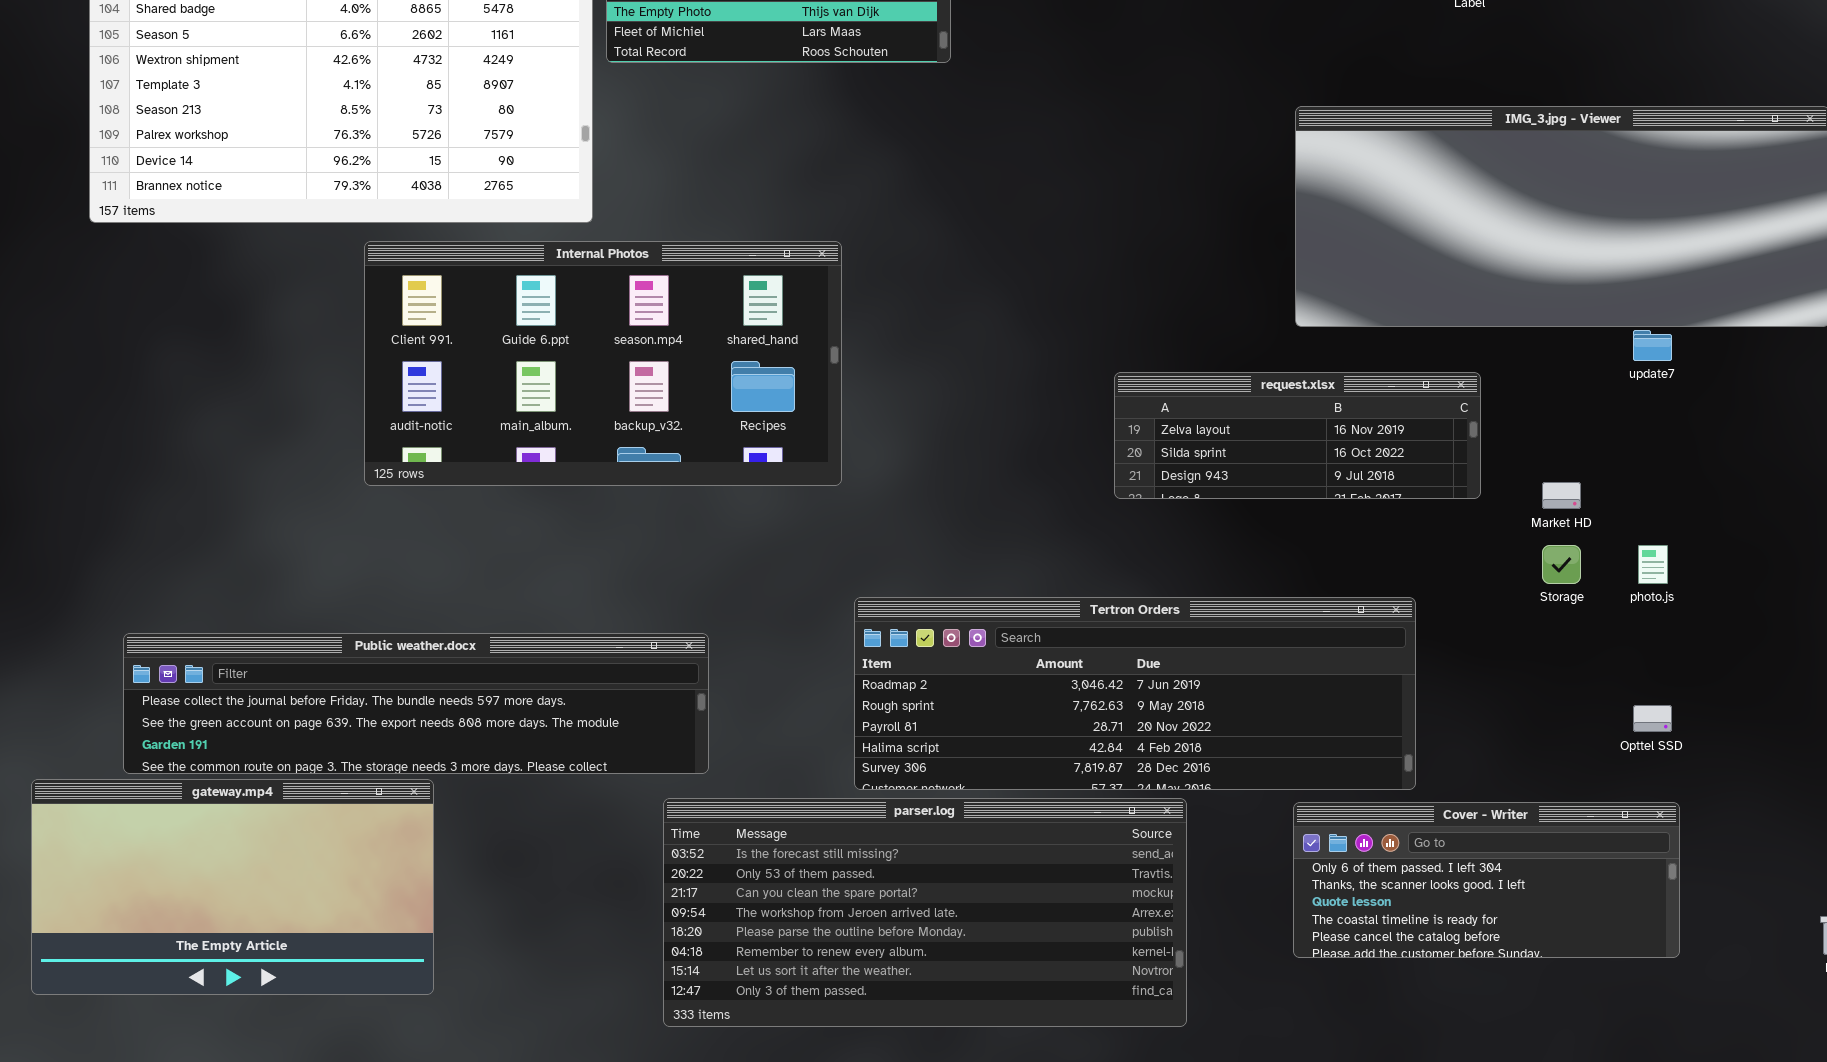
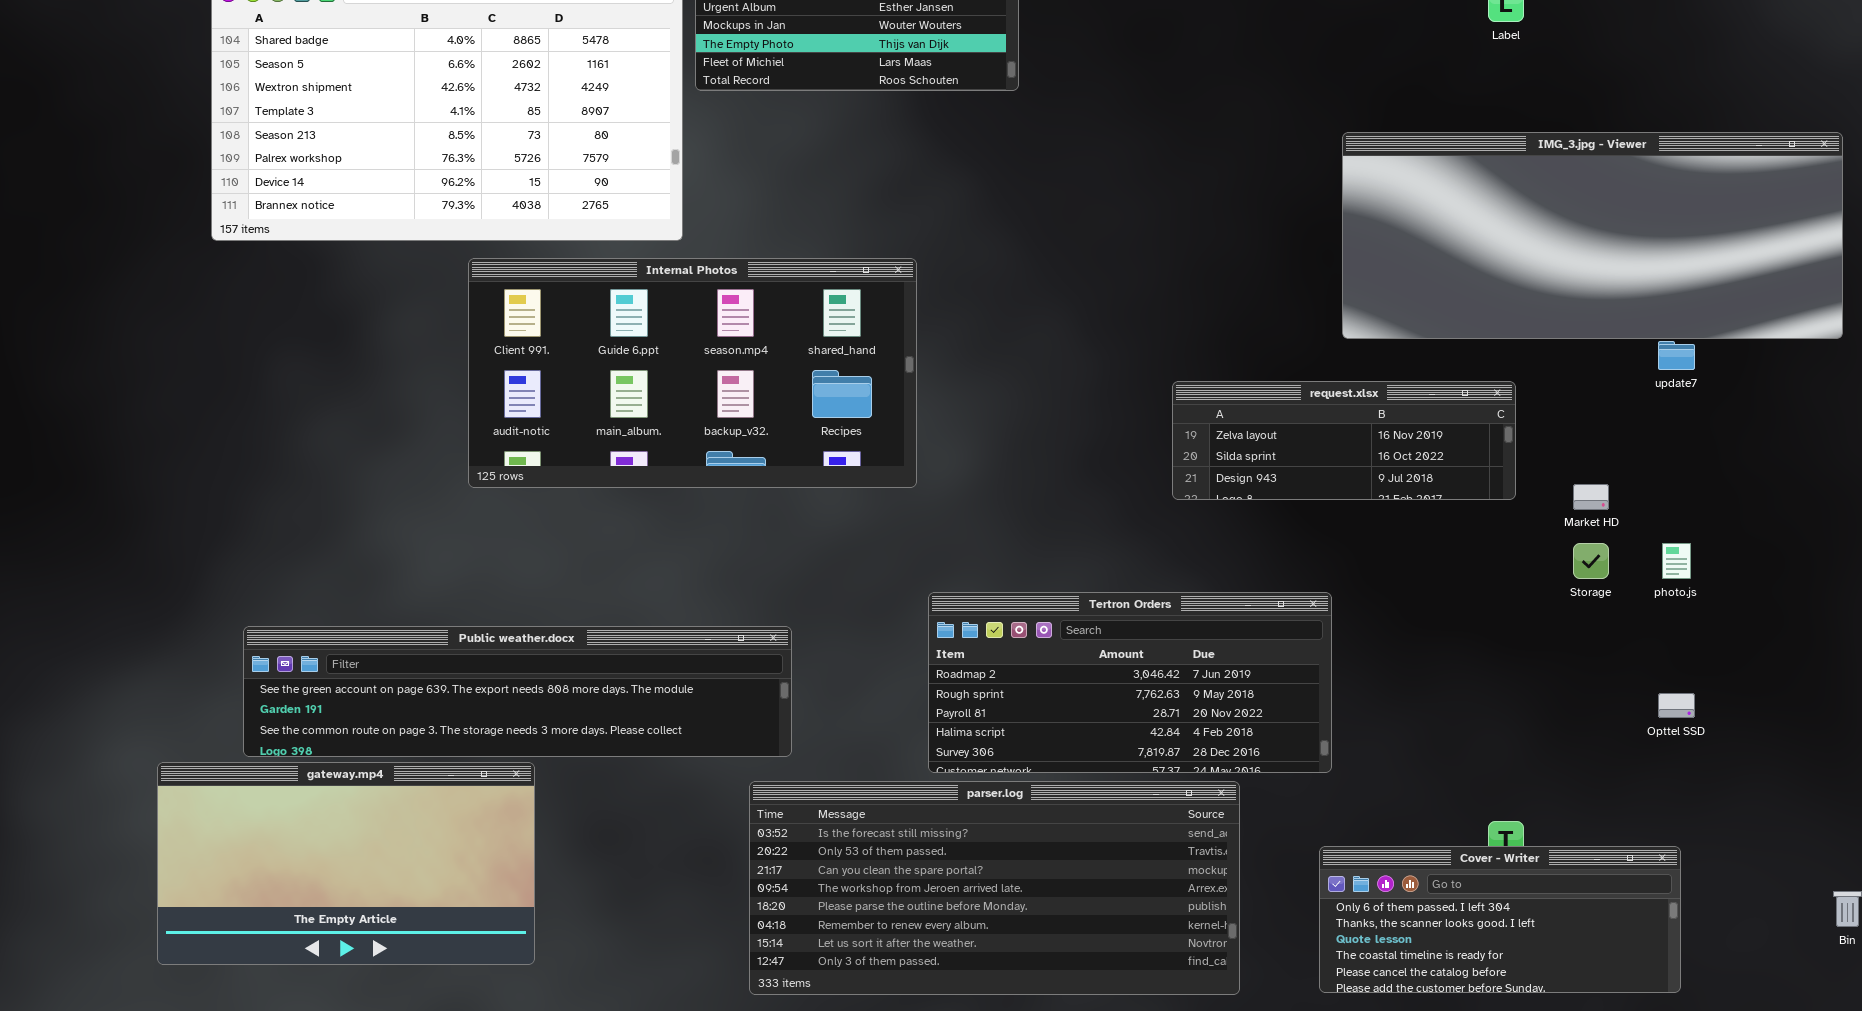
Tertron Orders: [854,597,1416,790] -> [928,592,1332,773], resized
Public weather.docx: [123,633,709,774] -> [243,626,792,757], scrolled down 1 row
Cover - Writer: [1293,802,1680,958] -> [1319,846,1681,993], moved

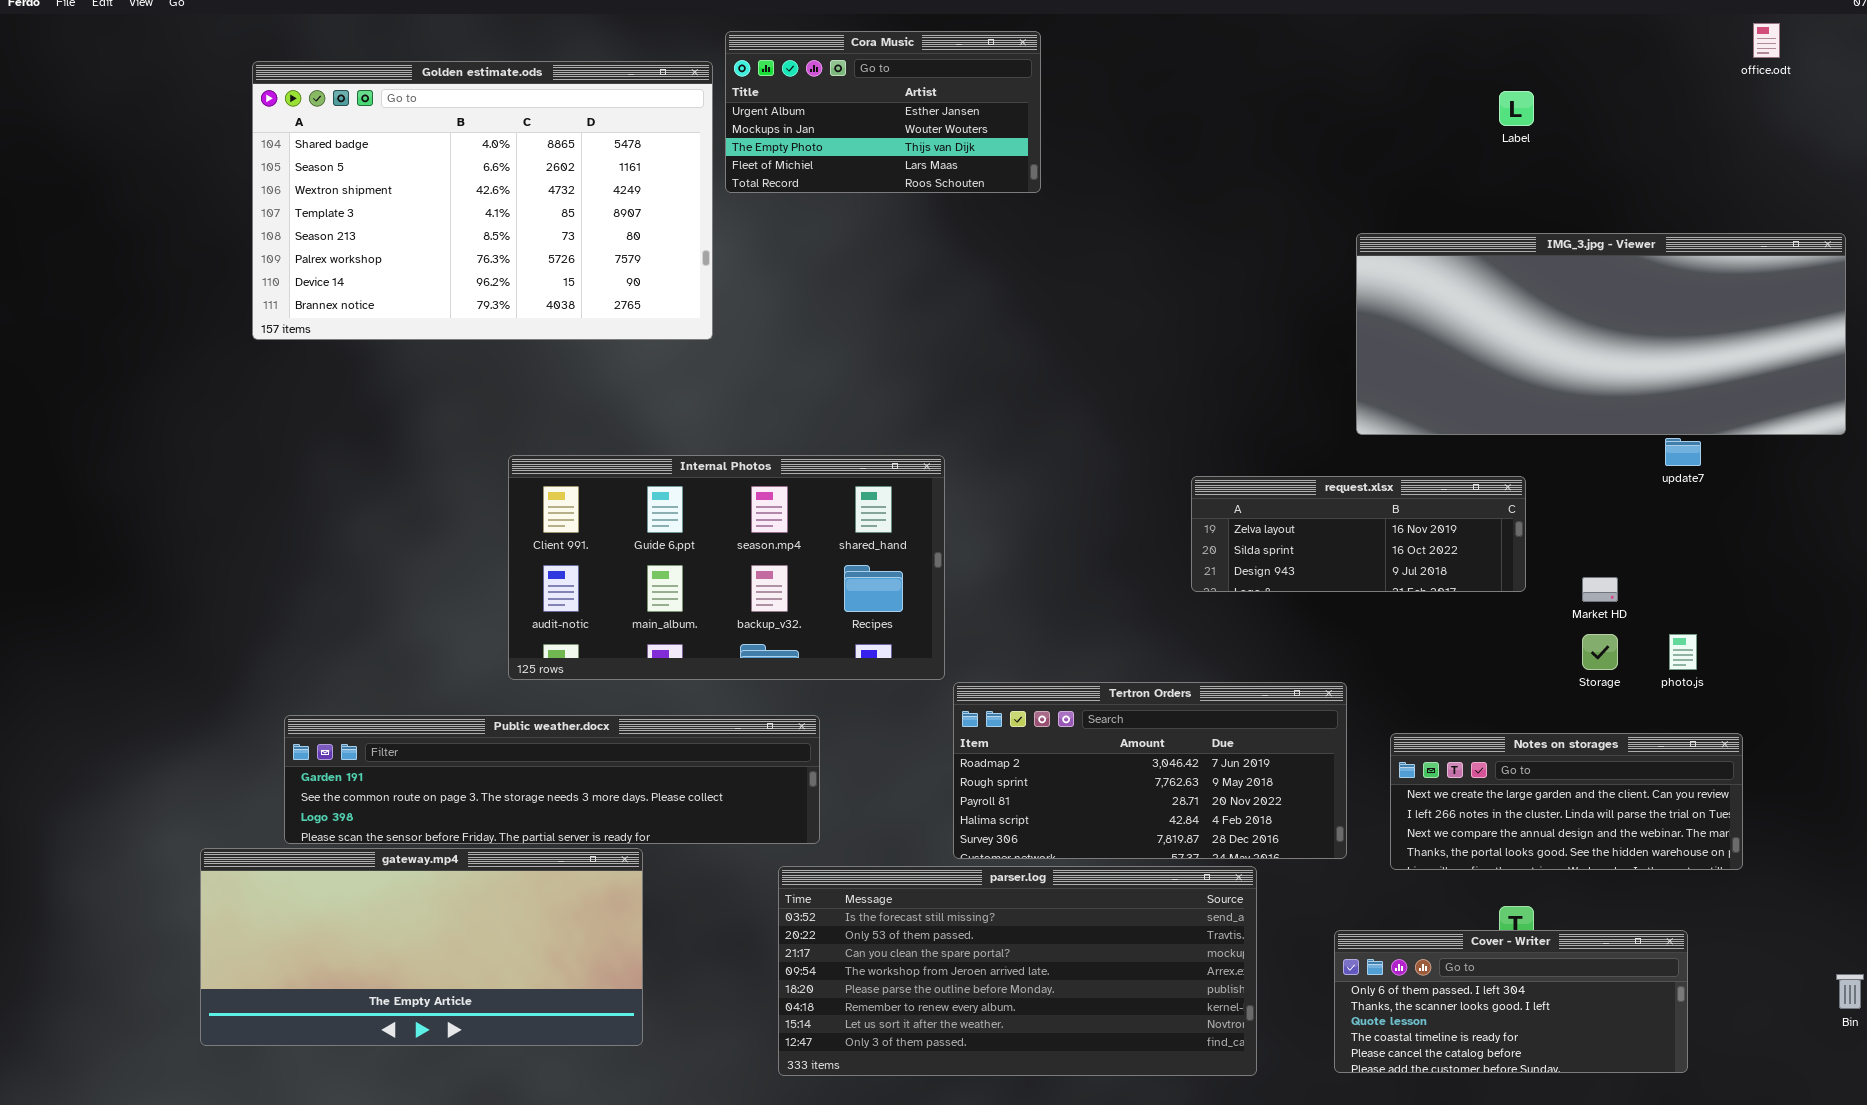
Internal Photos: [468,258,917,488] -> [508,455,945,680], moved
Public weather.docx: [243,626,792,757] -> [284,715,820,844], scrolled down 1 row
Notes on storages: none -> [1390,733,1743,870], opened
gateway.mp4: [157,762,535,965] -> [200,848,643,1046], resized

